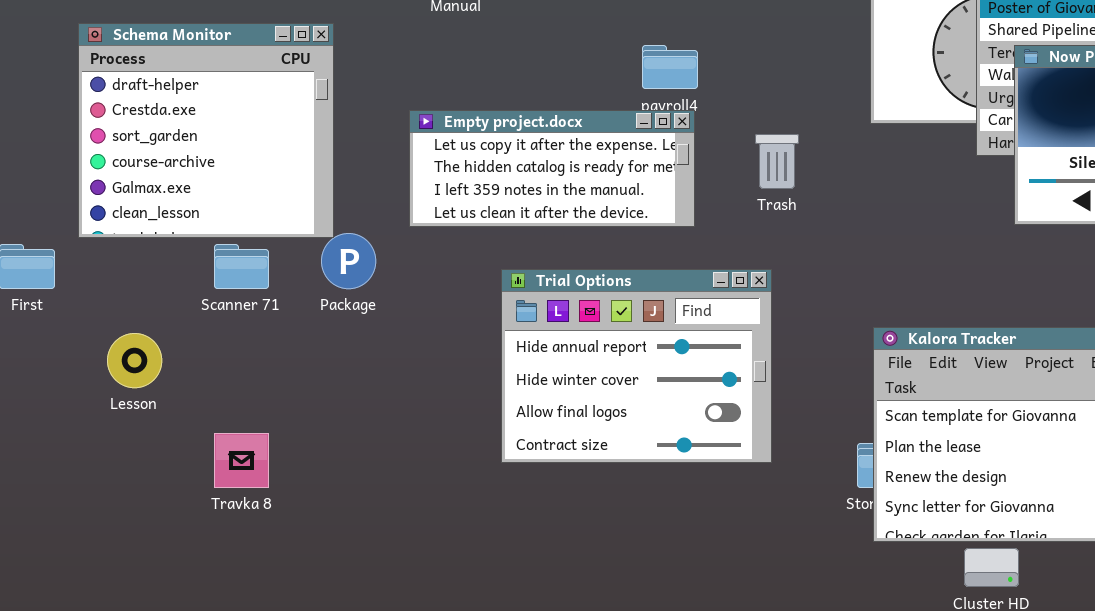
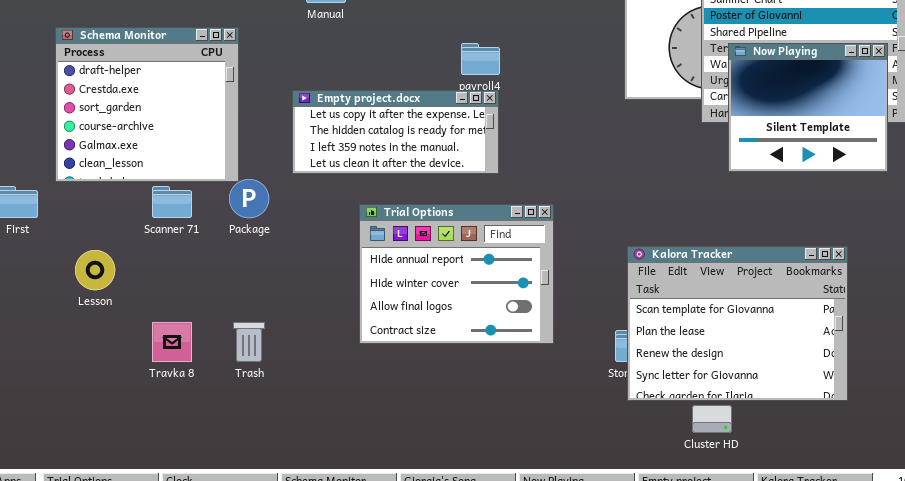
Trash: [755,134,799,189] -> [233,322,265,362], moved

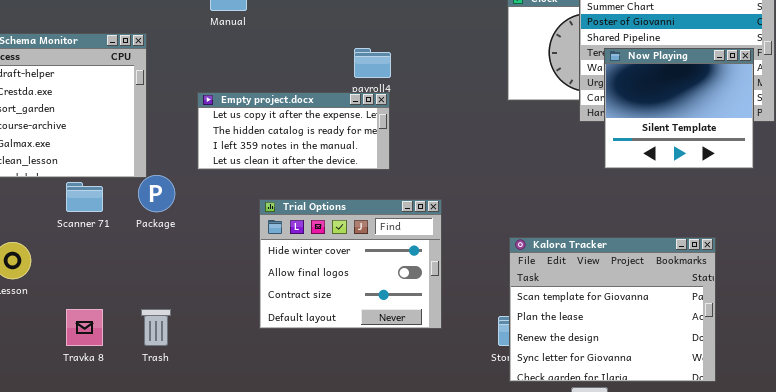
Trial Options: [359,204,554,344] -> [259,199,442,329], scrolled down 1 row

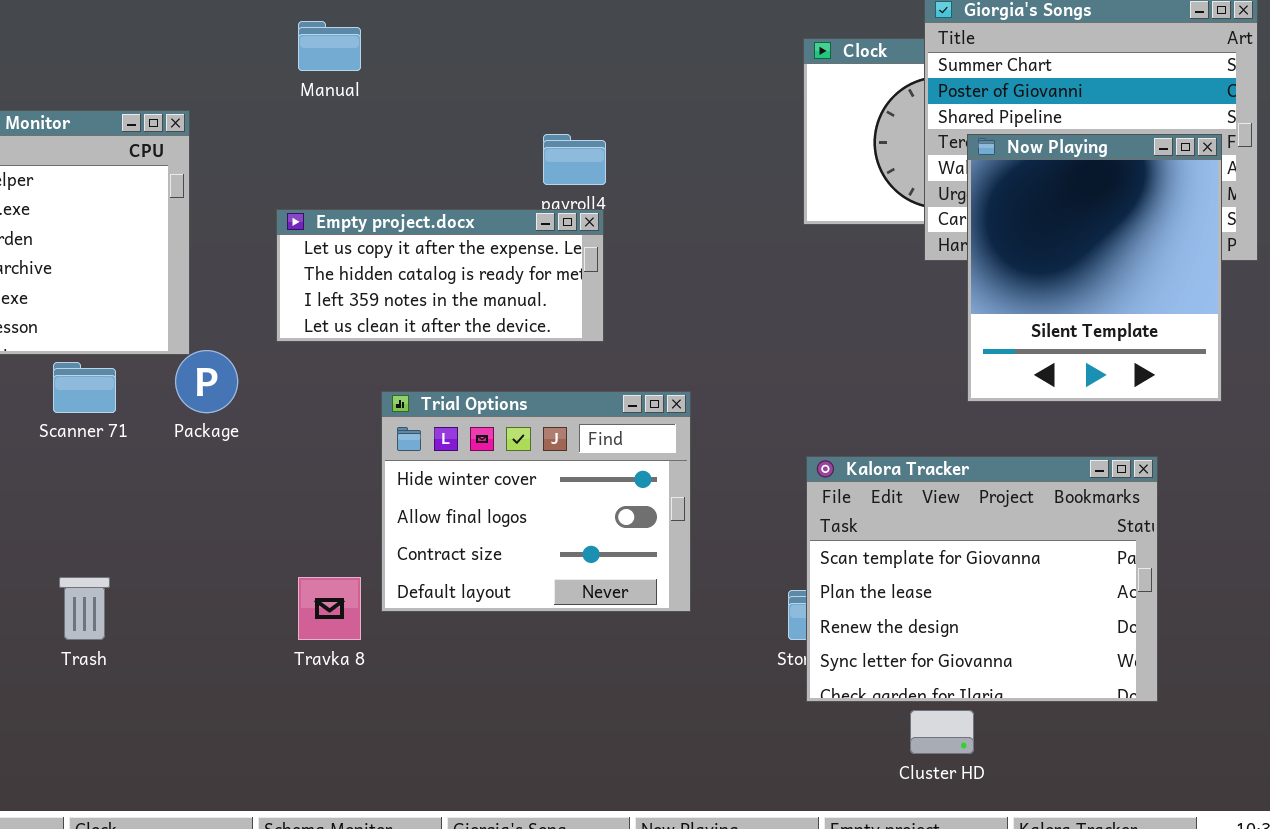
Now Playing: [604,48,754,169] -> [967,134,1222,402], resized
Travka 8: [66,309,103,346] -> [298,577,361,640], moved
Trash: [141,309,171,346] -> [59,577,110,640], moved

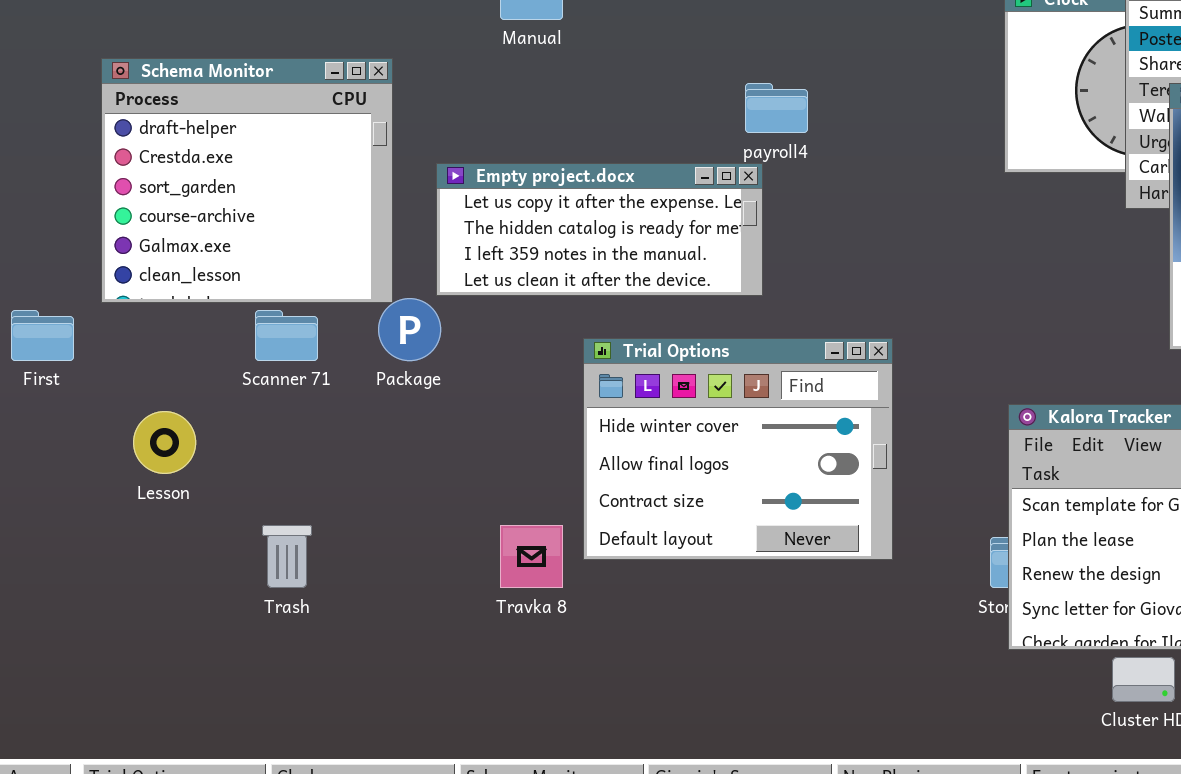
Empty project.docx: [276,209,604,342] -> [436,163,763,296], moved

